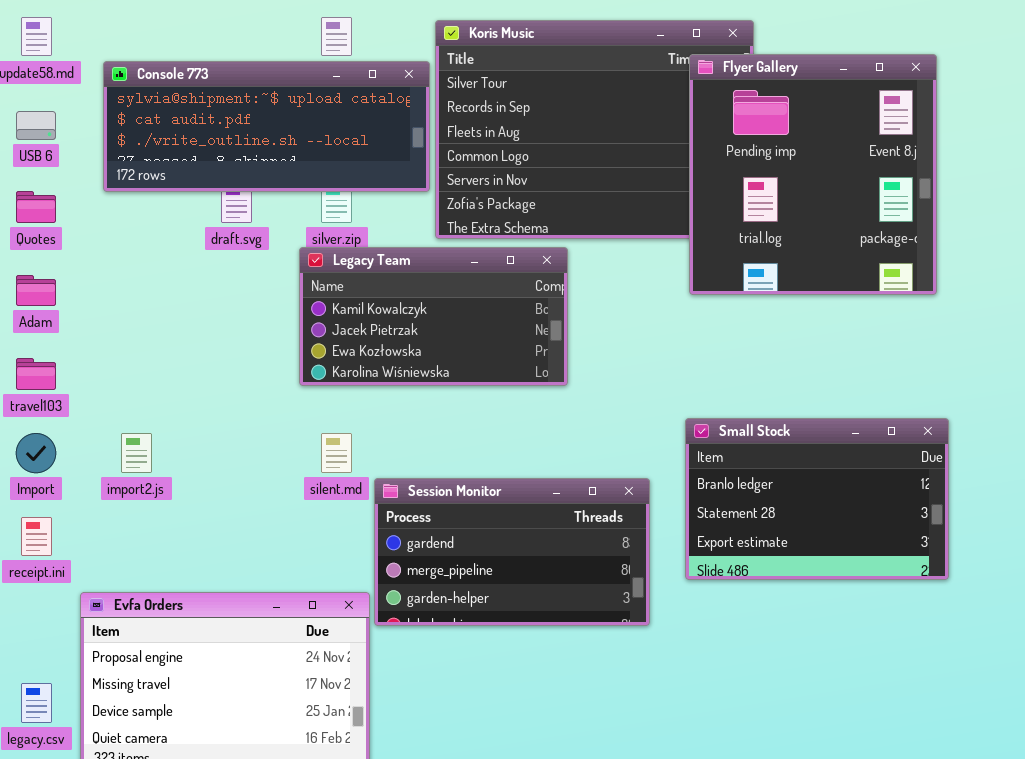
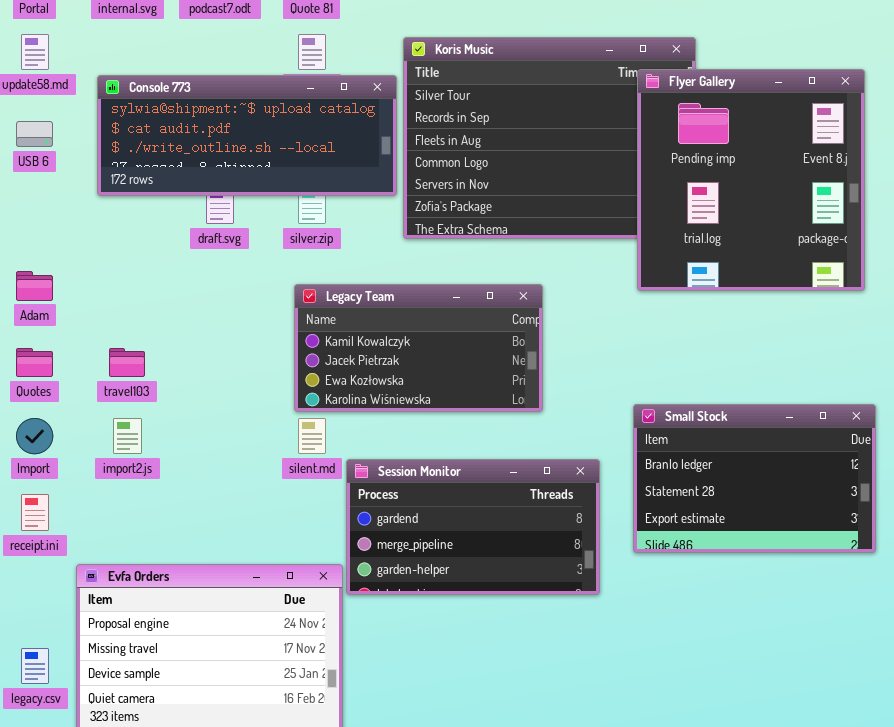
Quotes: [16,191,56,223] -> [16,348,53,377], moved
Legacy Team: [299,247,568,386] -> [294,284,543,412], moved
travel103: [16,358,56,390] -> [109,348,145,377], moved

